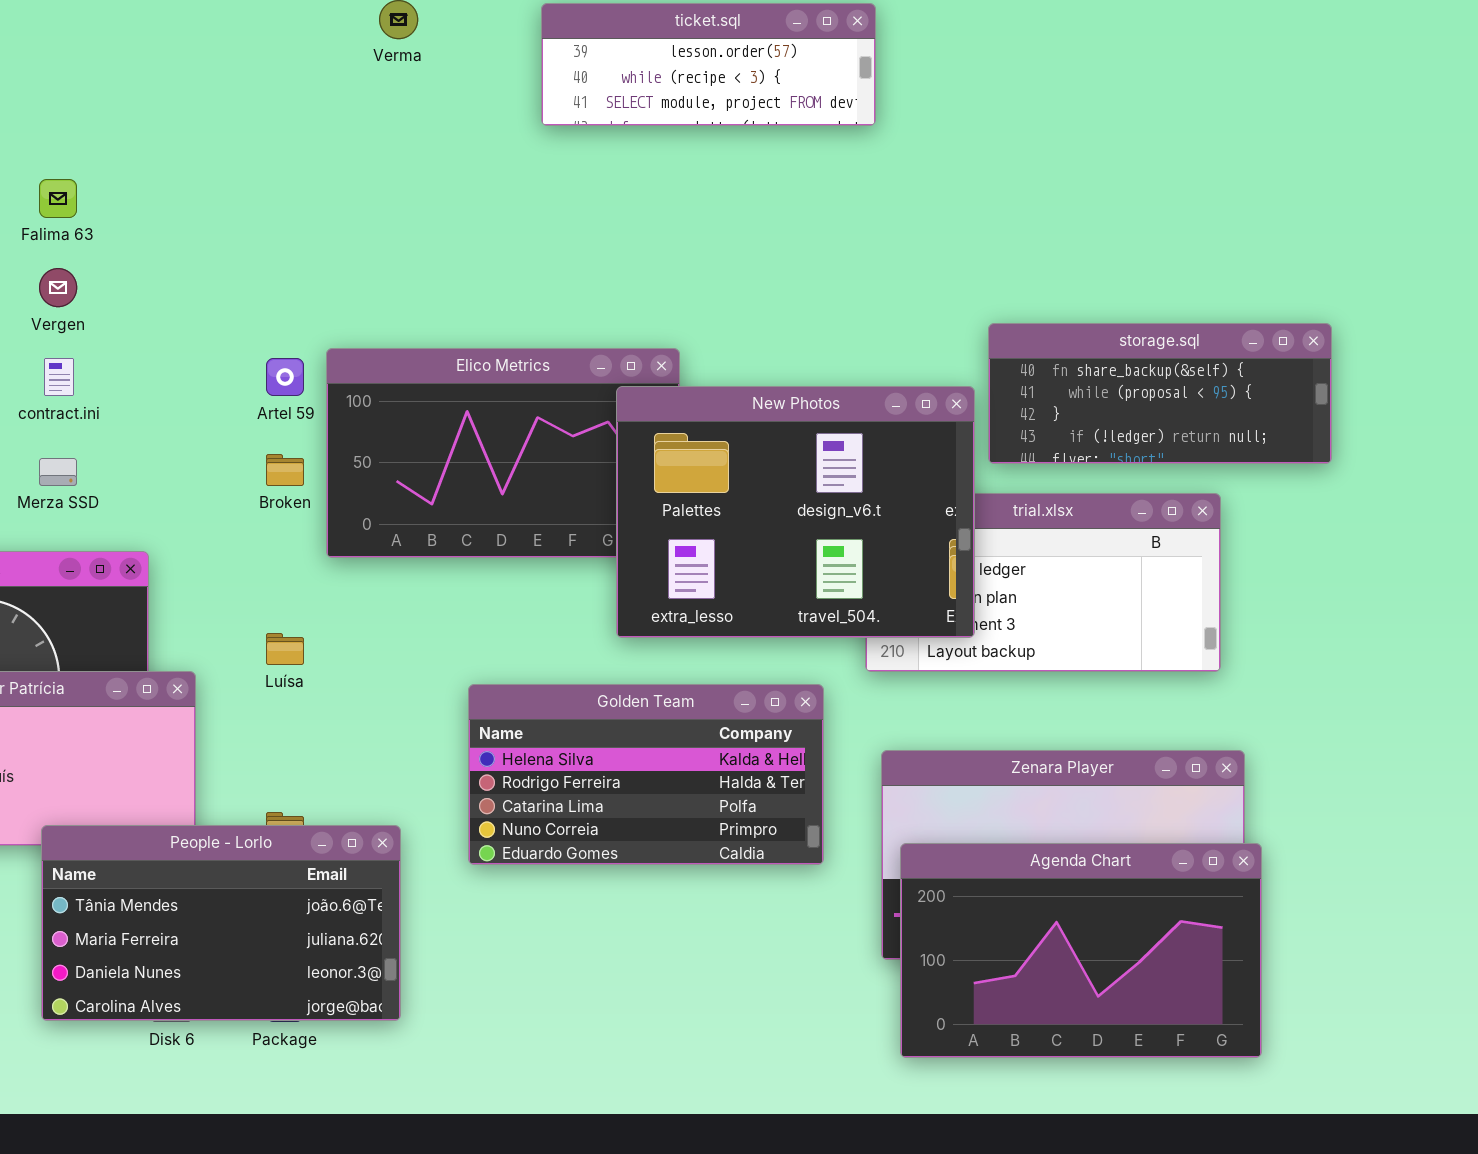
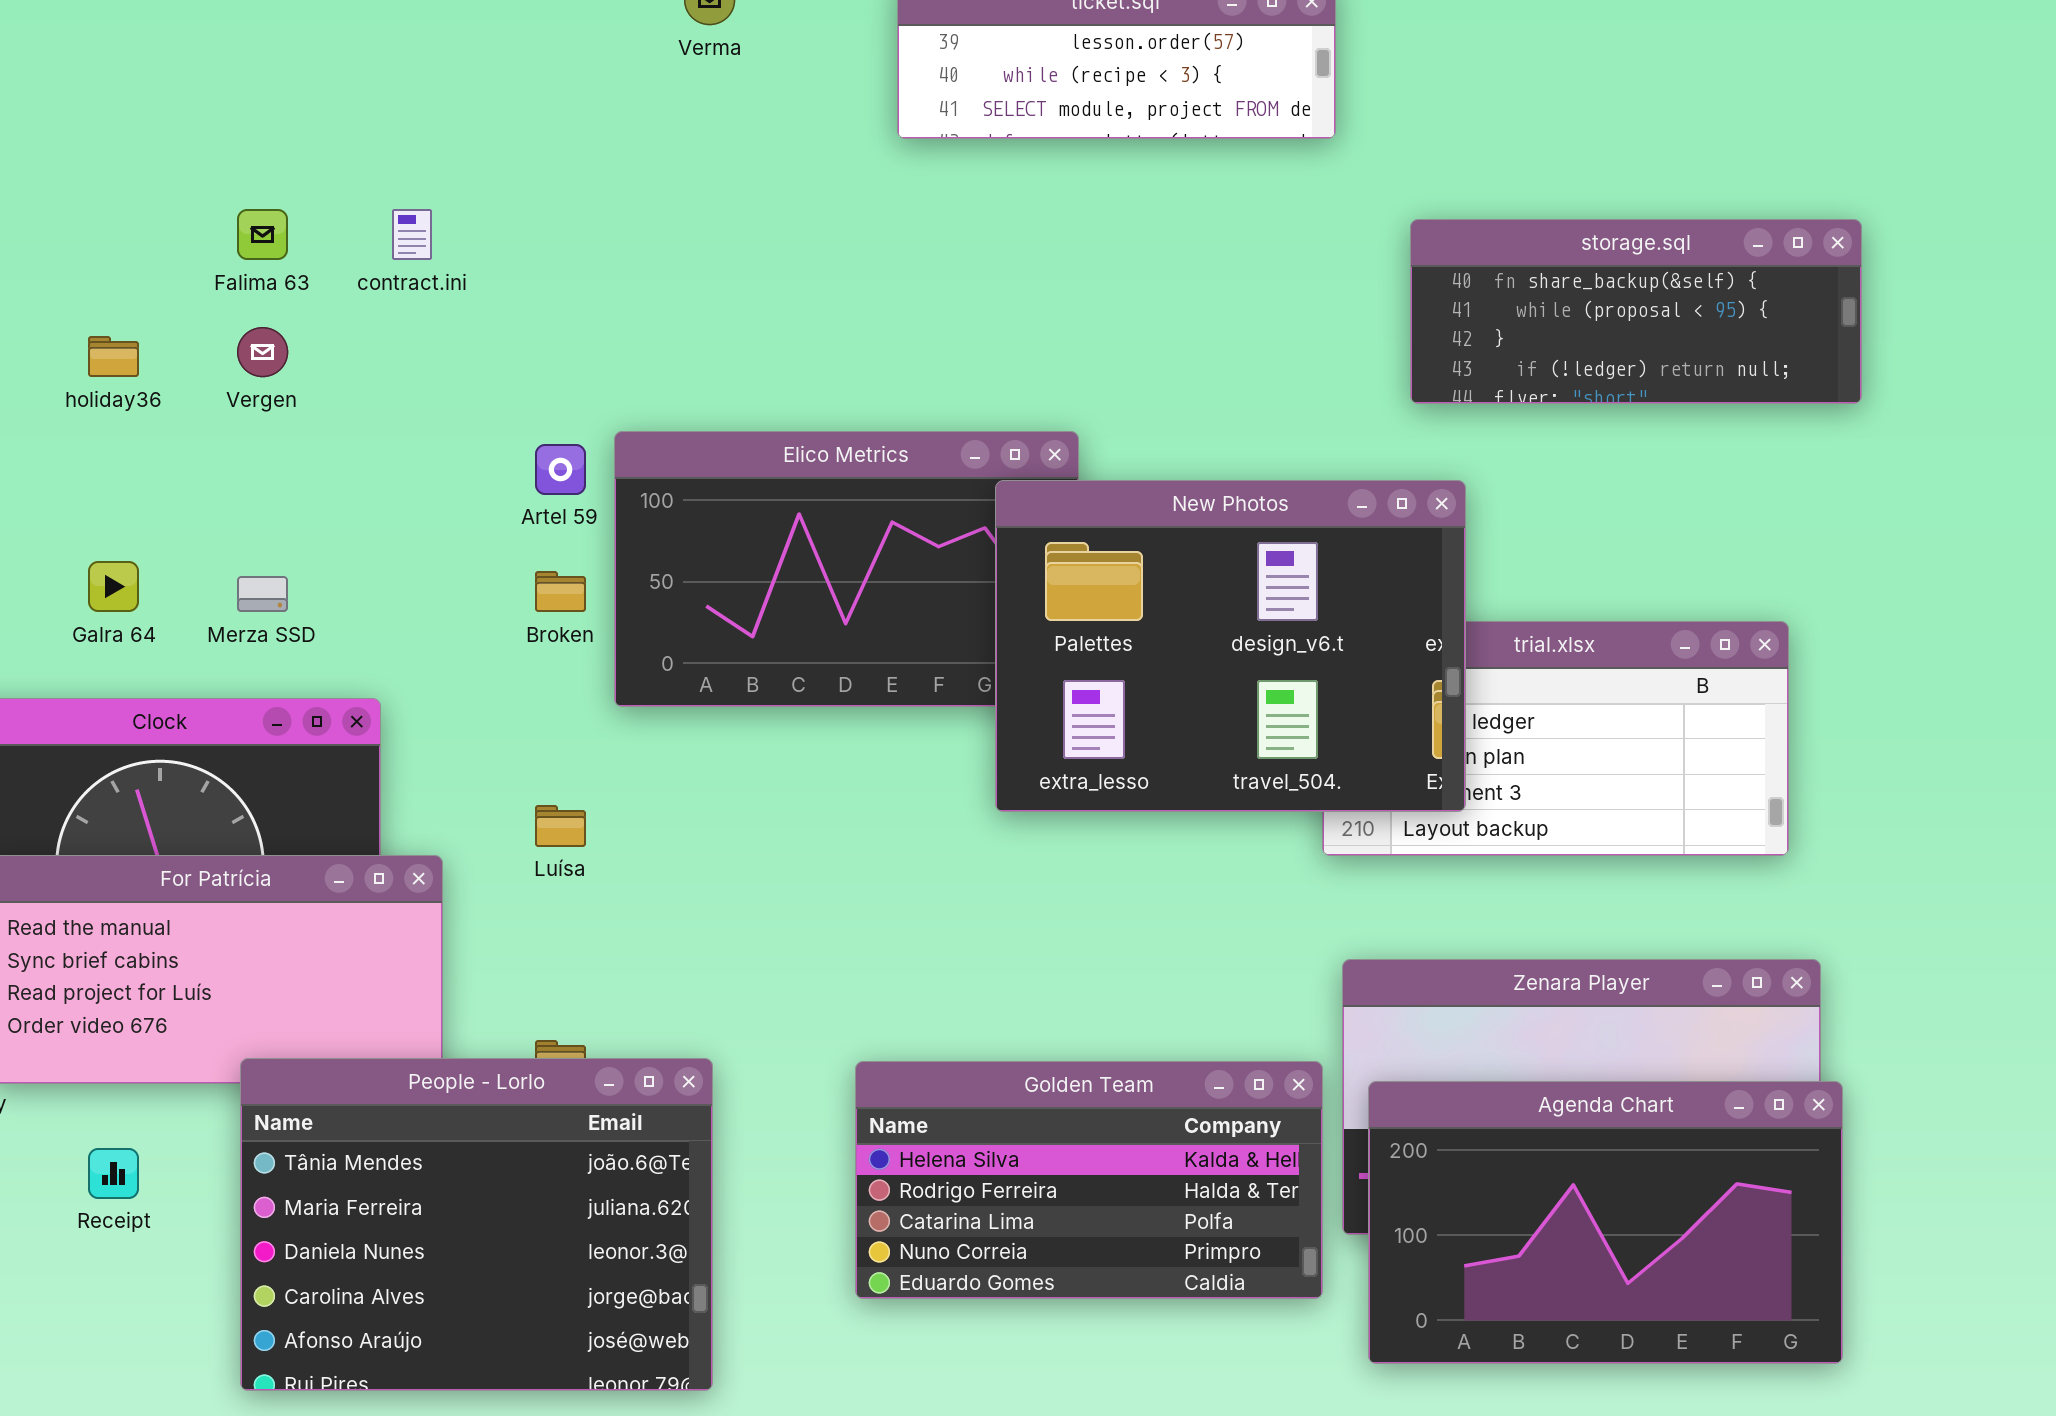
storage.sql: [988,323,1332,464] -> [1410,219,1862,404], moved
contract.ini: [44,358,74,396] -> [392,209,432,260], moved
Golden Team: [468,684,824,865] -> [855,1061,1323,1299], moved
People - Lorlo: [41,825,401,1021] -> [240,1058,713,1391], resized

